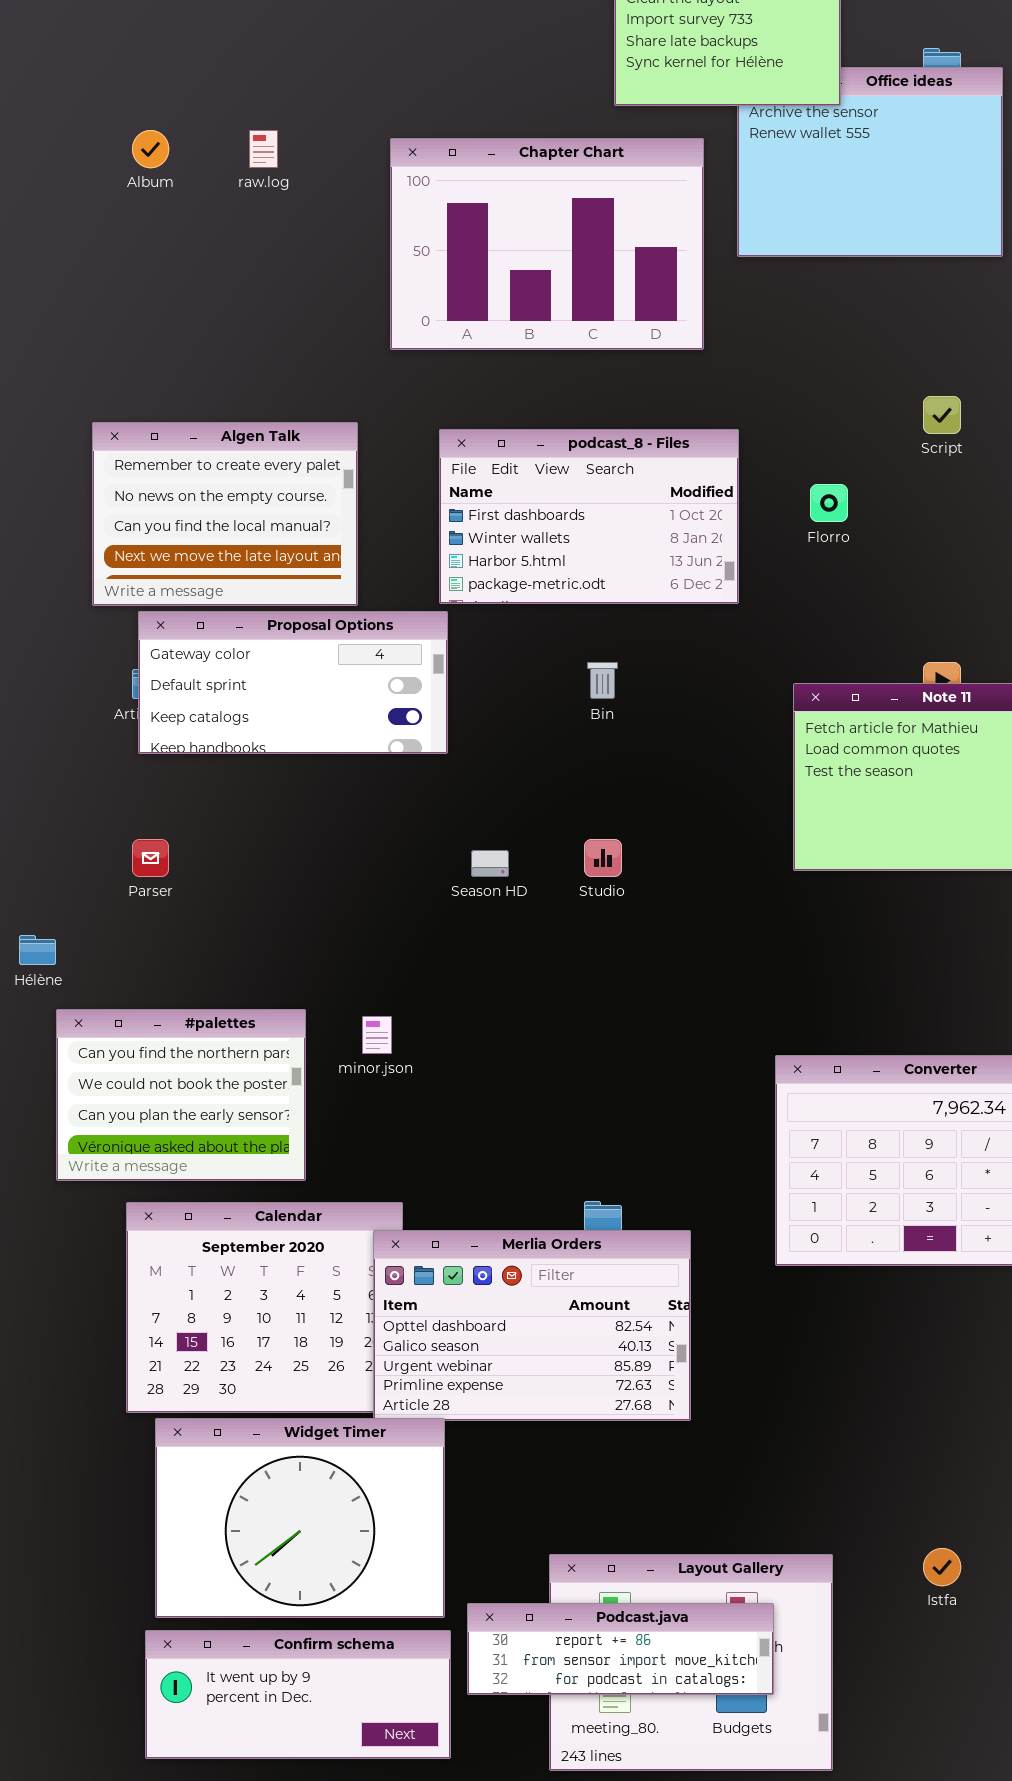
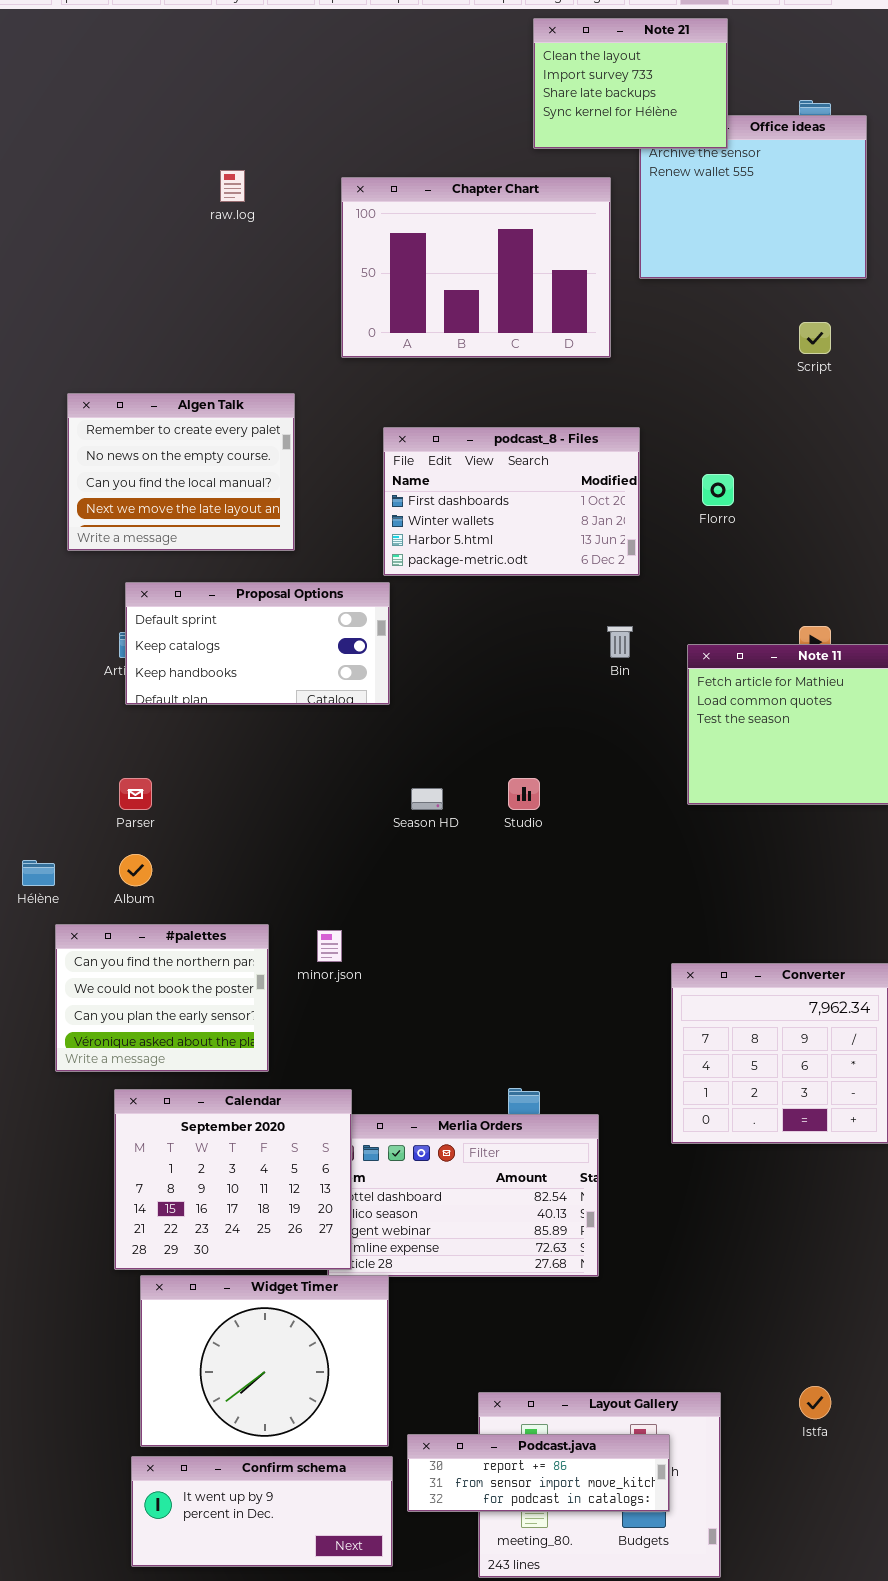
Album: [132,130,169,168] -> [119,854,152,886], moved
Script: [923,396,961,434] -> [799,322,831,354], moved
Algen Talk: [92,422,358,606] -> [67,393,295,551], moved
Proposal Options: [138,611,448,754] -> [125,582,390,705], scrolled down 1 row
Bin: [587,662,618,699] -> [607,626,633,658], moved
Calendar: [126,1202,403,1413] -> [114,1089,352,1270], raised

